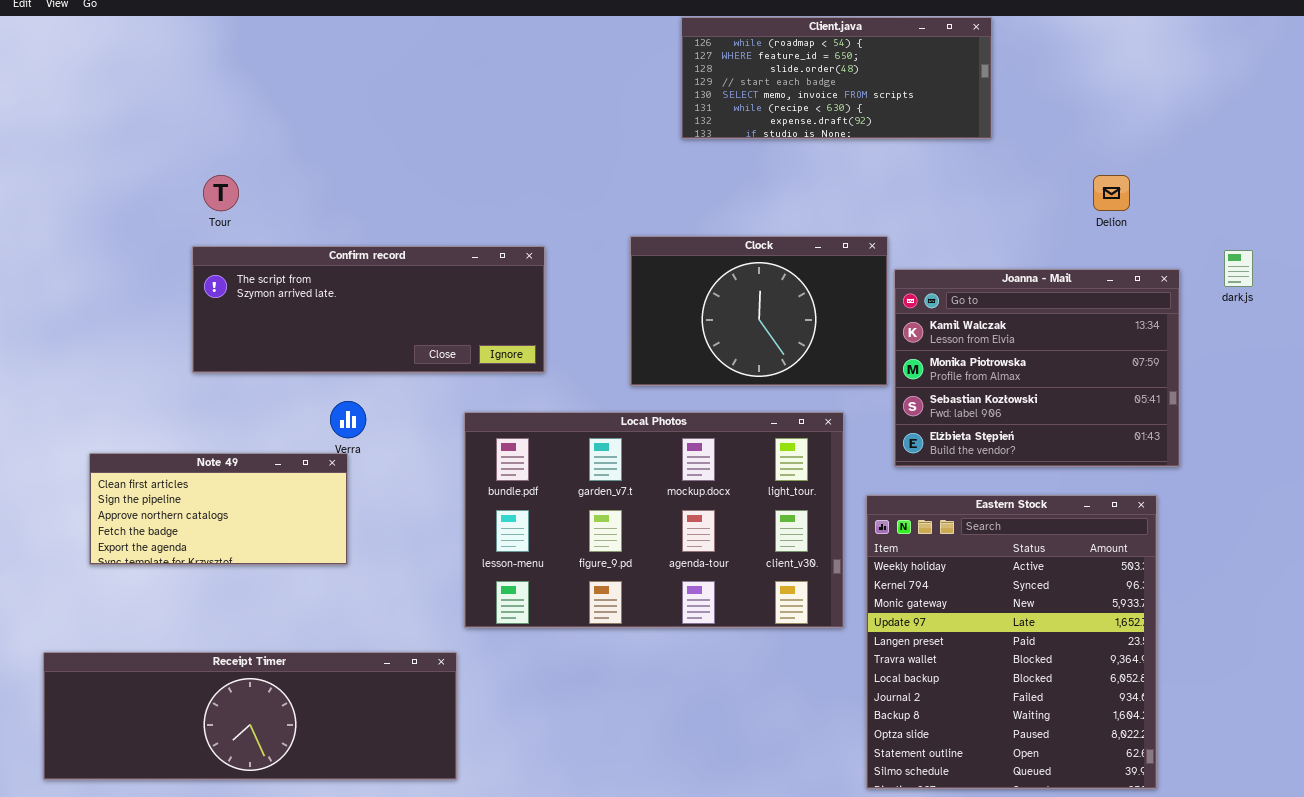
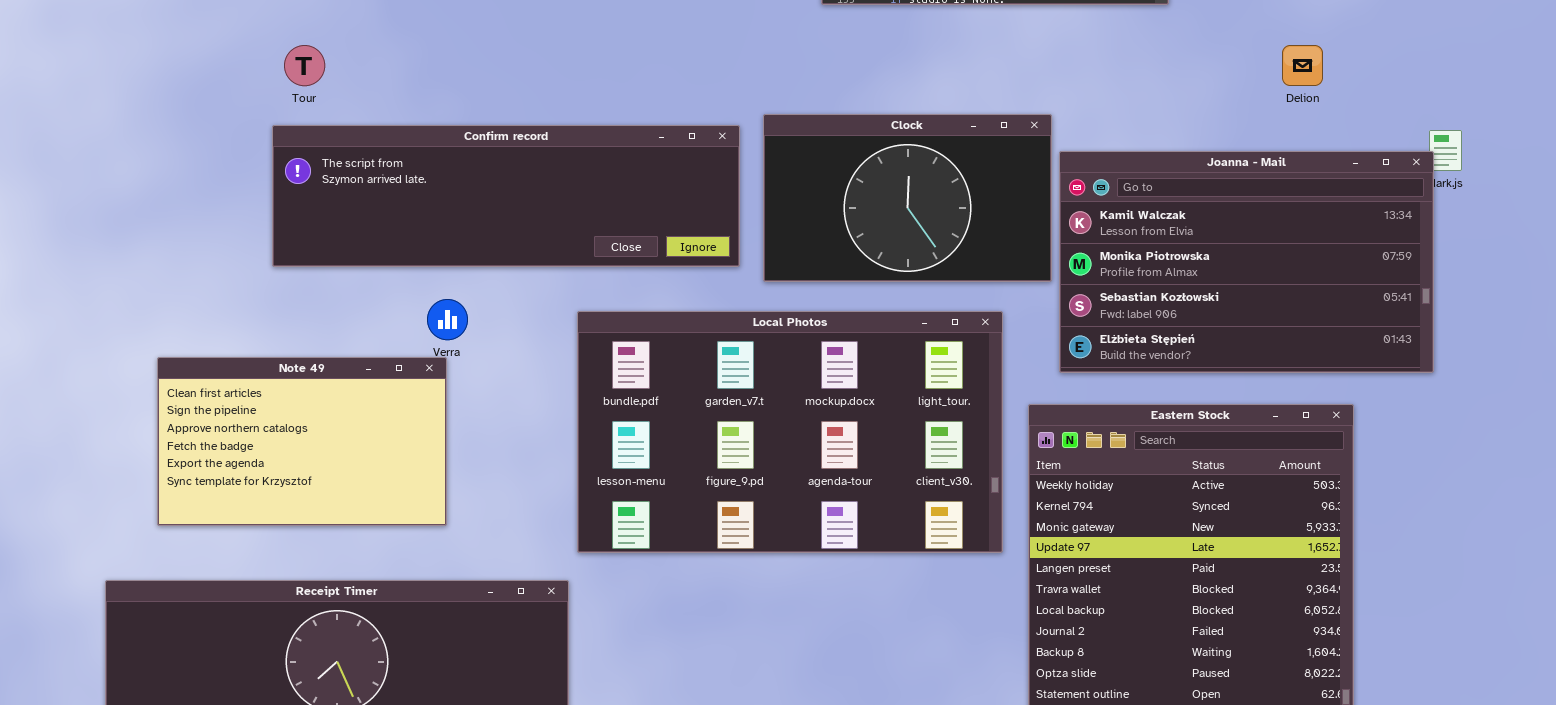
Confirm record: [192,246,545,373] -> [272,125,740,267], resized
Joanna - Mail: [894,269,1180,467] -> [1059,151,1434,373], resized
Note 49: [89,453,348,565] -> [157,357,447,526], resized

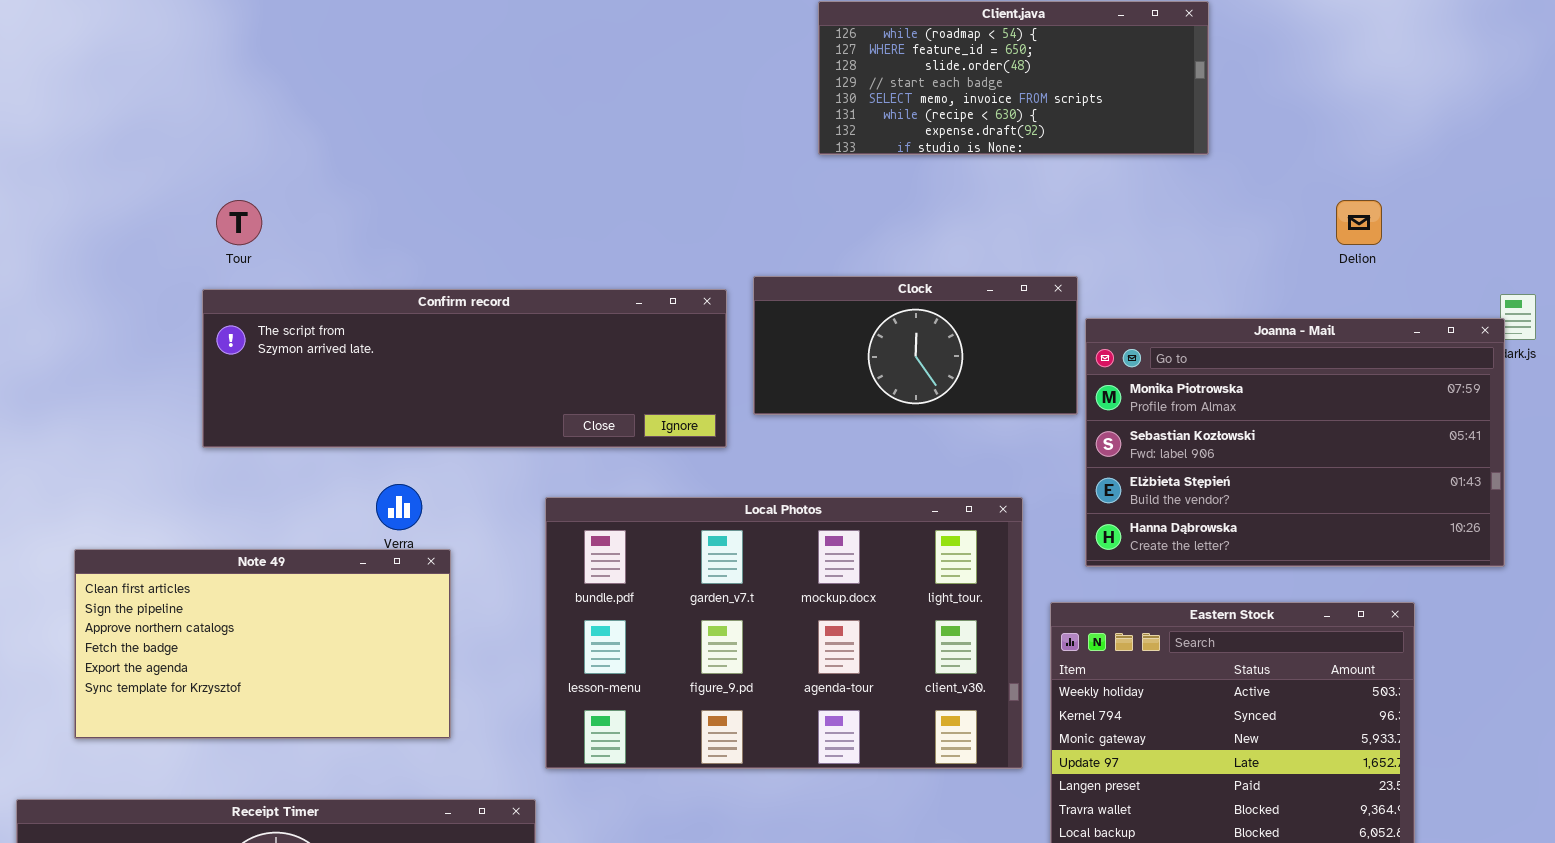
Clock: [763,114,1052,282] -> [753,276,1078,415], resized
Joanna - Mail: [1059,151,1434,373] -> [1085,318,1505,567], scrolled down 1 row
Note 49: [157,357,447,526] -> [74,549,451,739], resized

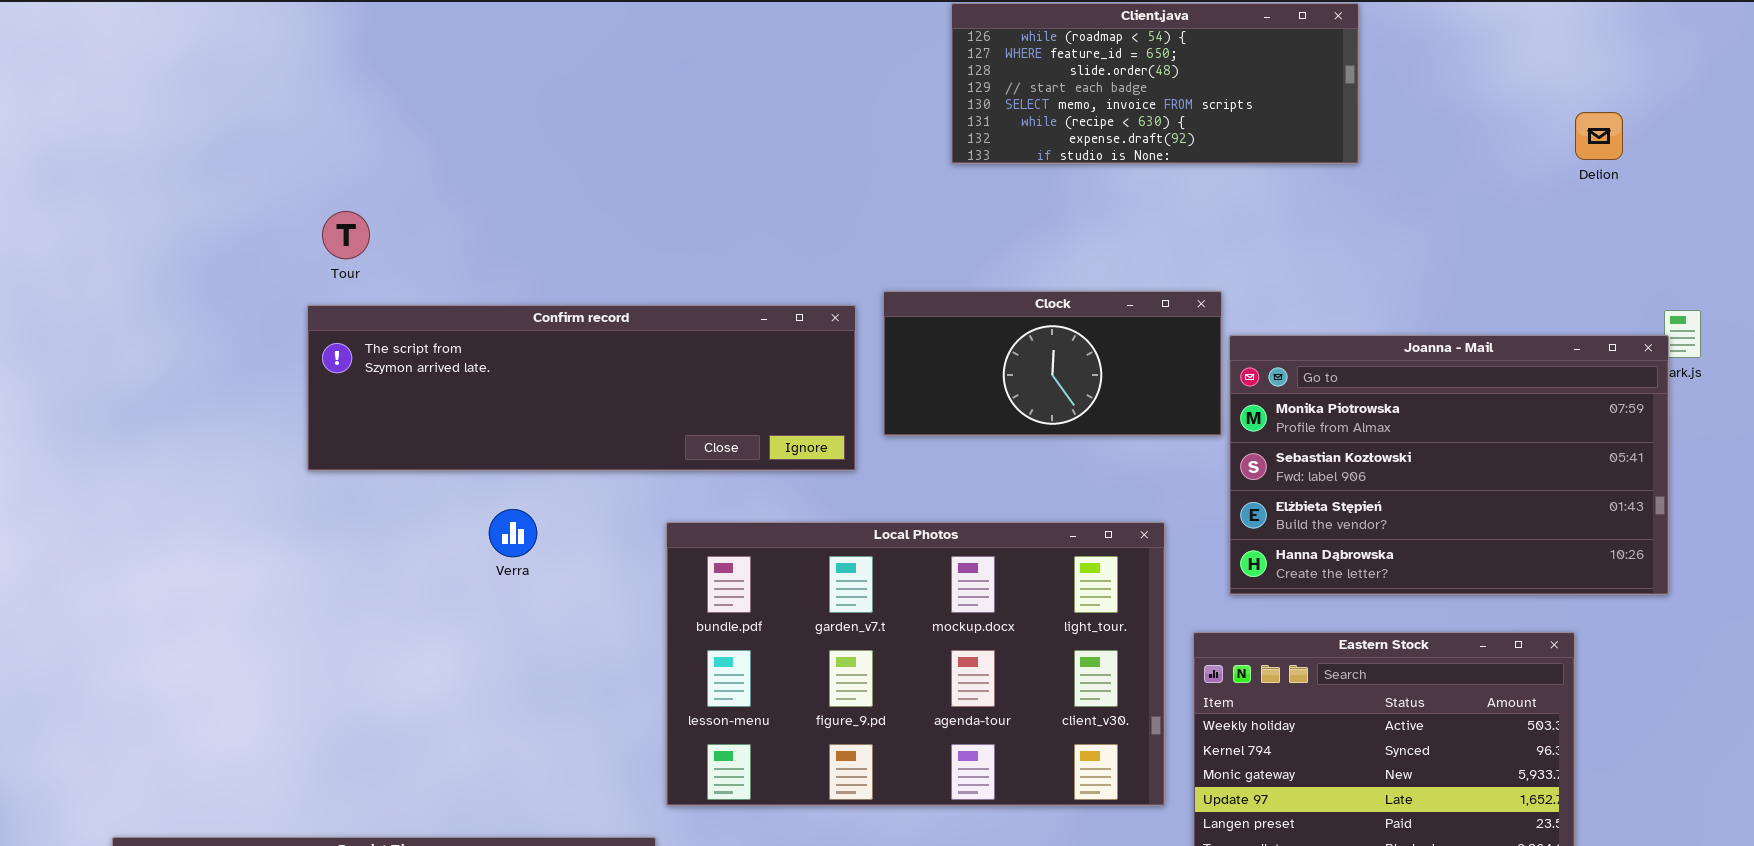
Delion: [1336,200,1382,245] -> [1575,112,1623,160], moved
Note 49: [74,549,451,739] -> none, closed

